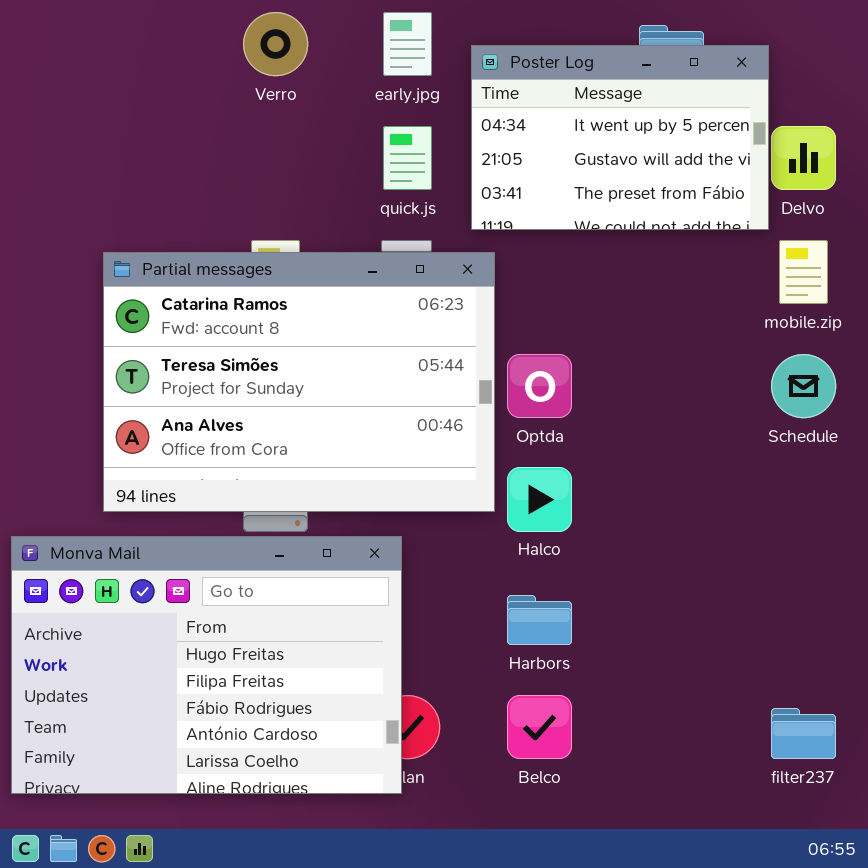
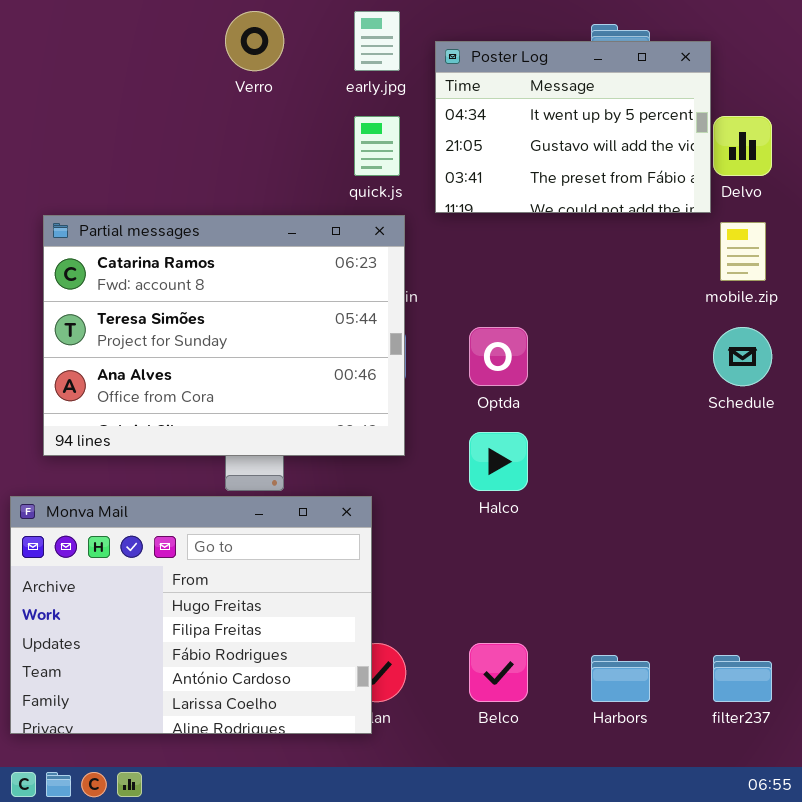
Partial messages: [103,252,495,512] -> [43,215,405,456], moved
Harbors: [507,595,572,645] -> [591,655,650,702], moved

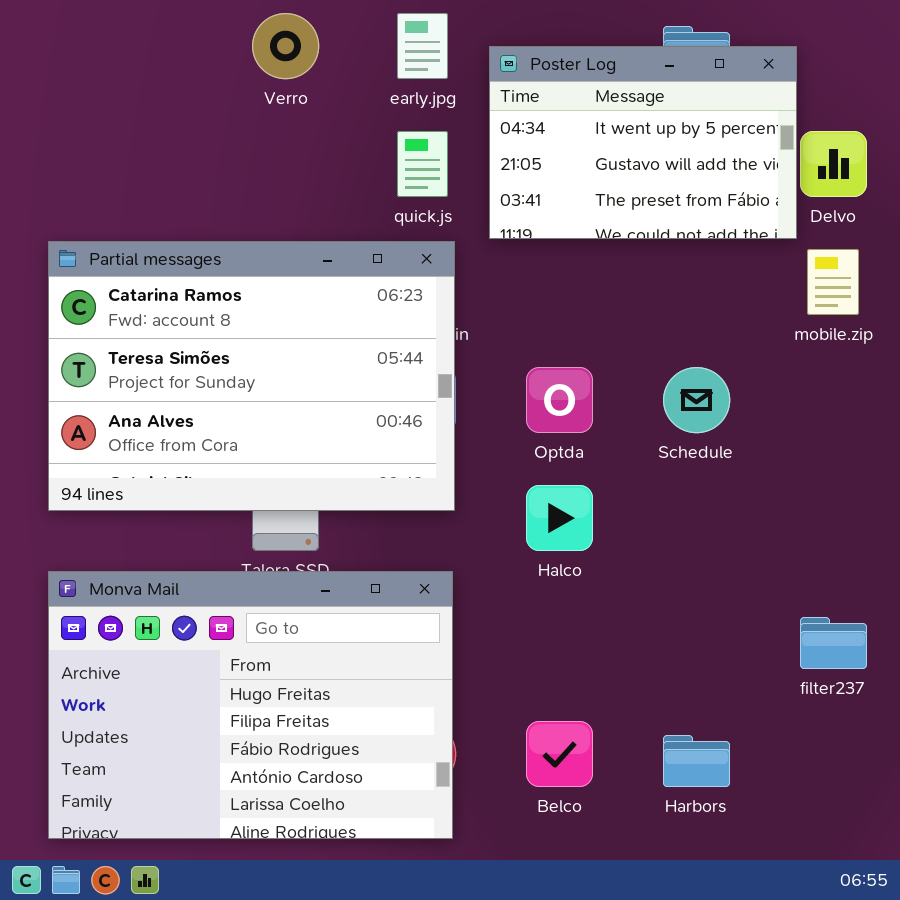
Schedule: [713,327,772,386] -> [663,367,730,433], moved
Monva Mail: [10,496,372,734] -> [48,571,453,839], moved
filter237: [713,655,772,702] -> [800,617,867,669], moved

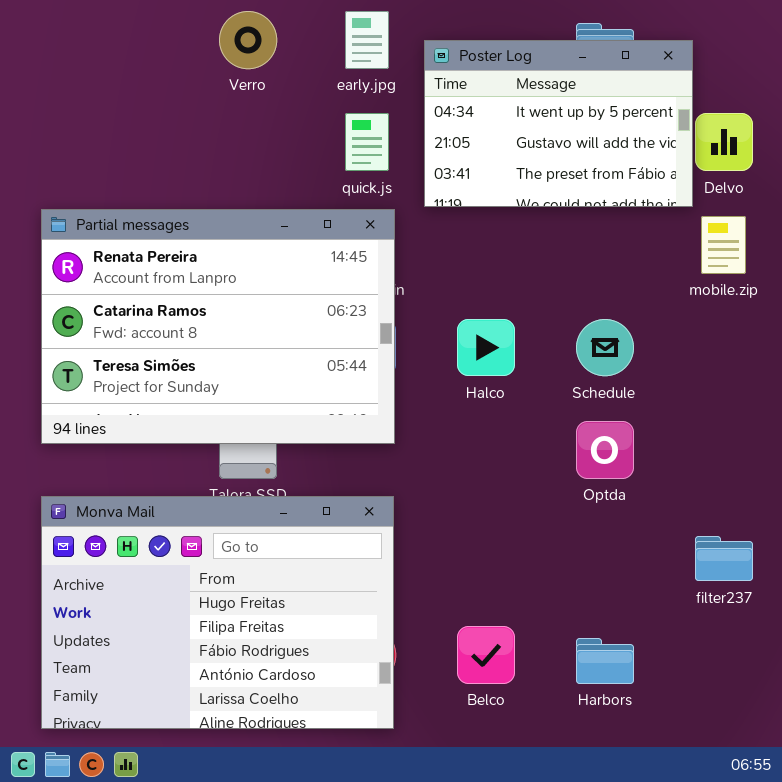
Partial messages: [48,241,455,511] -> [41,209,395,444], scrolled up 1 row
Optda: [526,367,593,433] -> [576,421,634,479], moved
Halco: [526,485,593,551] -> [457,319,515,376], moved

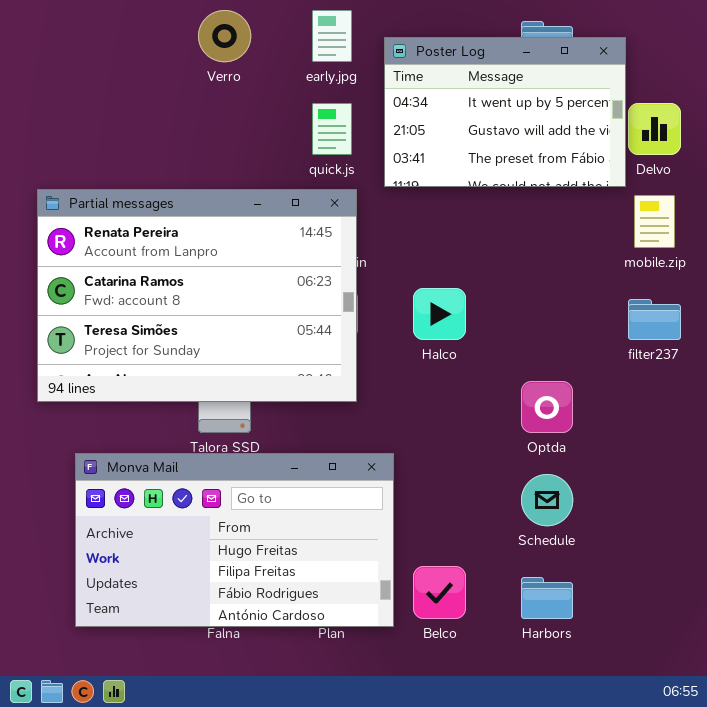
Schedule: [576,319,634,376] -> [521,474,573,526], moved
Monva Mail: [41,496,394,729] -> [75,453,394,627], moved, resized
filter237: [695,536,753,581] -> [628,299,681,340], moved

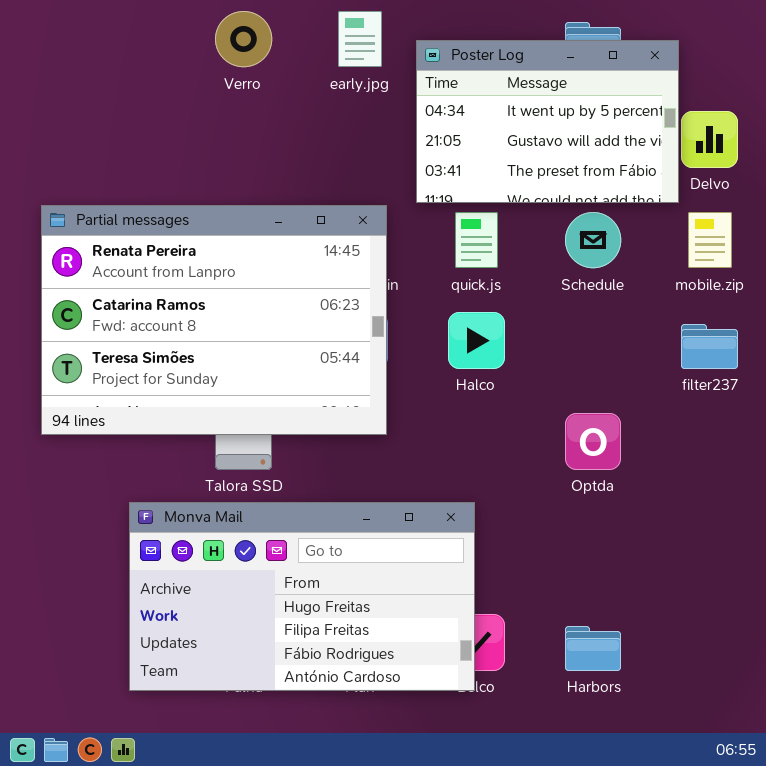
quick.js: [312,103,352,155] -> [455,212,498,268], moved
Monva Mail: [75,453,394,627] -> [129,502,475,691], moved
Schedule: [521,474,573,526] -> [565,212,621,268], moved

